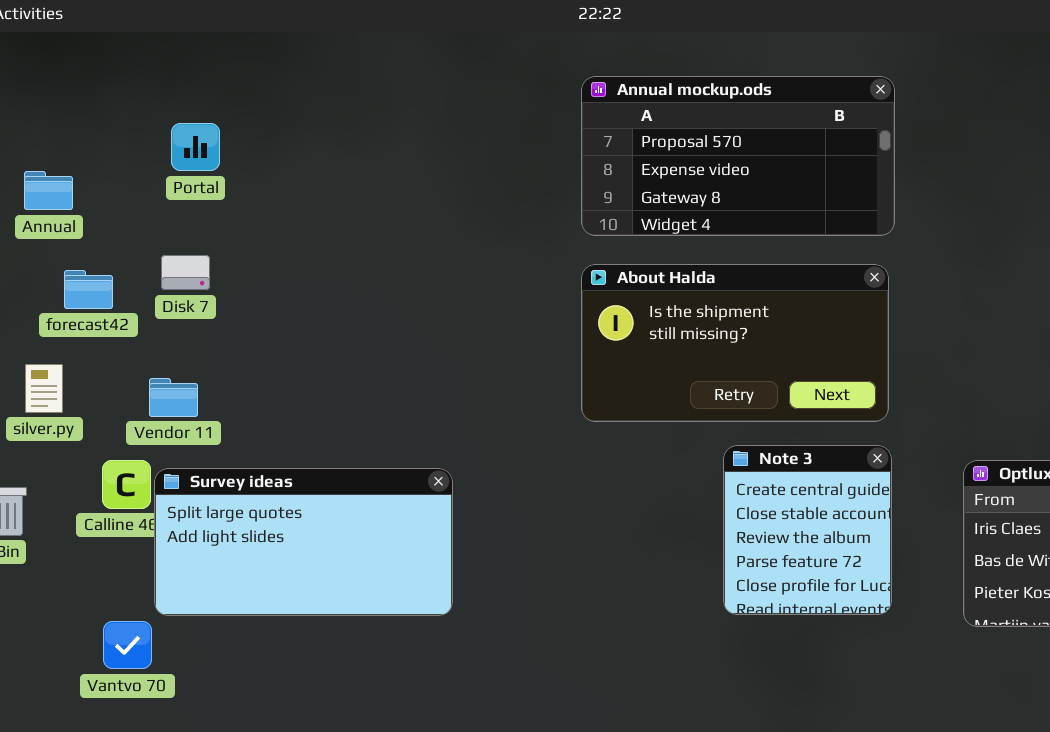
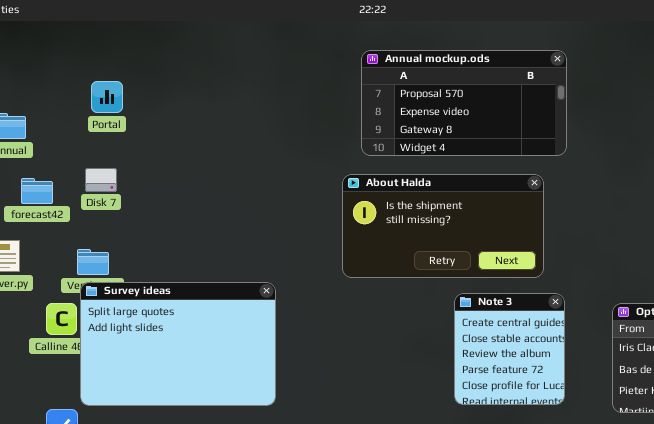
About Halda: [581,264,889,422] -> [342,174,544,278], moved
Survey ideas: [154,468,453,616] -> [80,282,276,406], resized

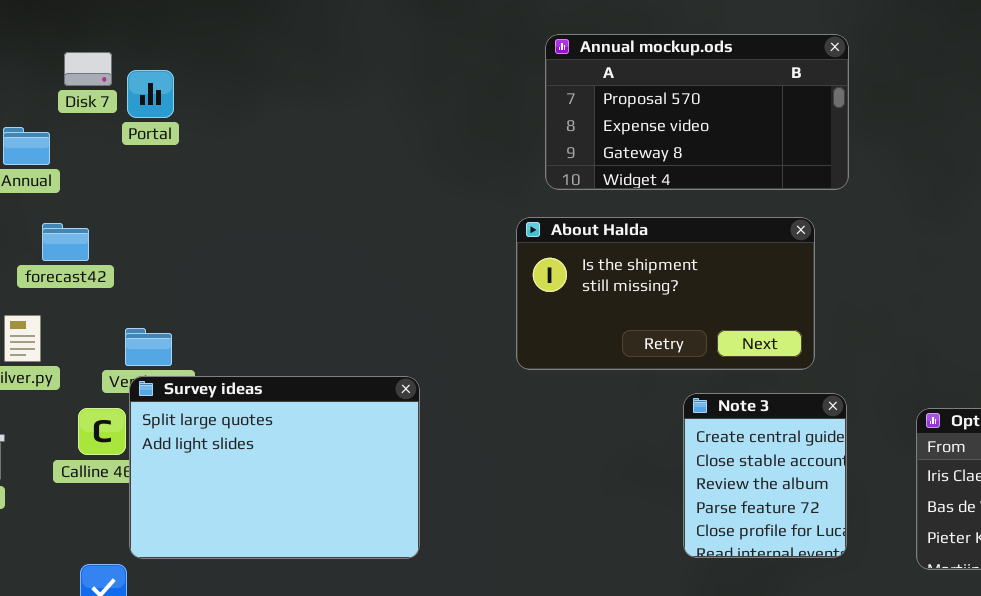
Portal: [91,81,123,113] -> [127,70,174,118], moved
Disk 7: [85,168,117,192] -> [64,52,112,86], moved

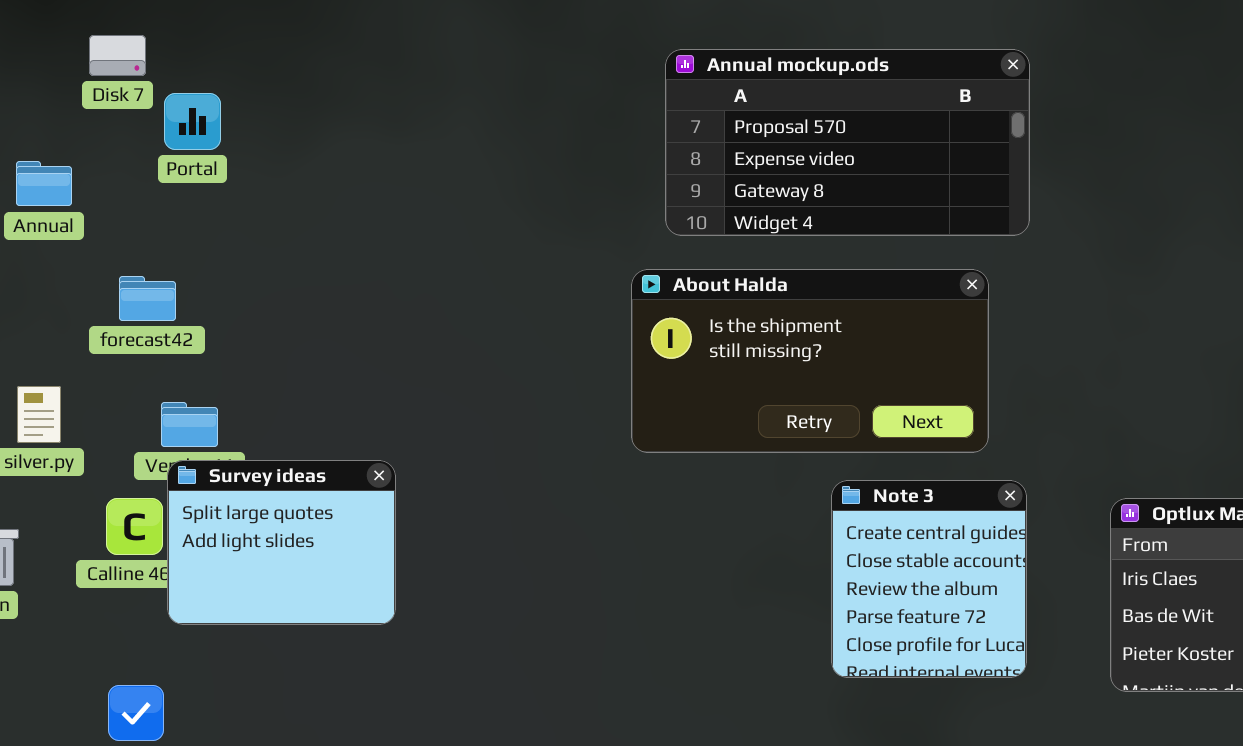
Disk 7: [64,52,112,86] -> [89,35,146,76], moved
forecast42: [42,223,89,261] -> [119,276,176,321], moved
Survey ideas: [129,376,420,559] -> [167,460,396,625], resized

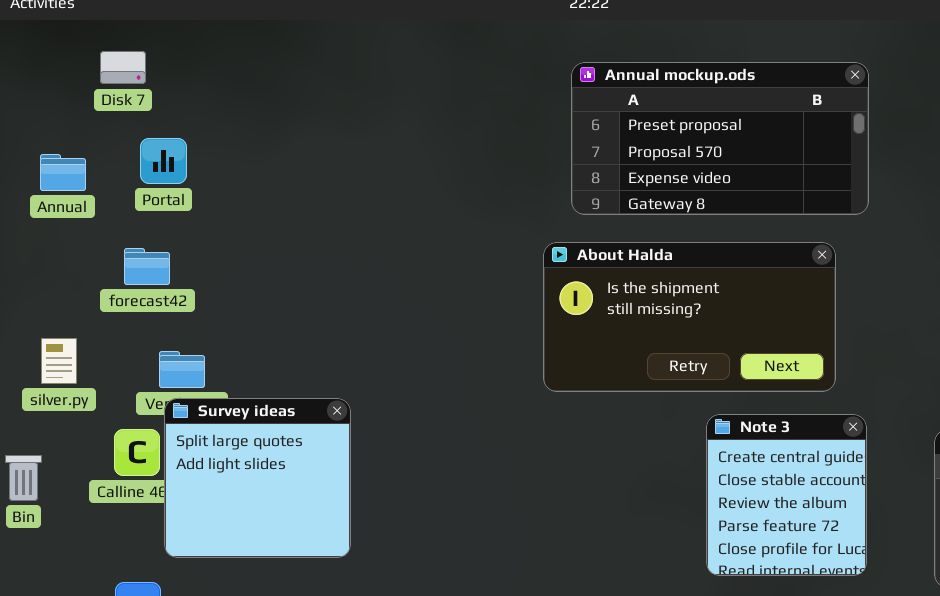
Annual mockup.ods: [665,49,1030,236] -> [571,62,869,215], scrolled up 1 row
Portal: [164,93,221,150] -> [140,138,187,184], moved
Survey ideas: [167,460,396,625] -> [164,398,351,558], resized

